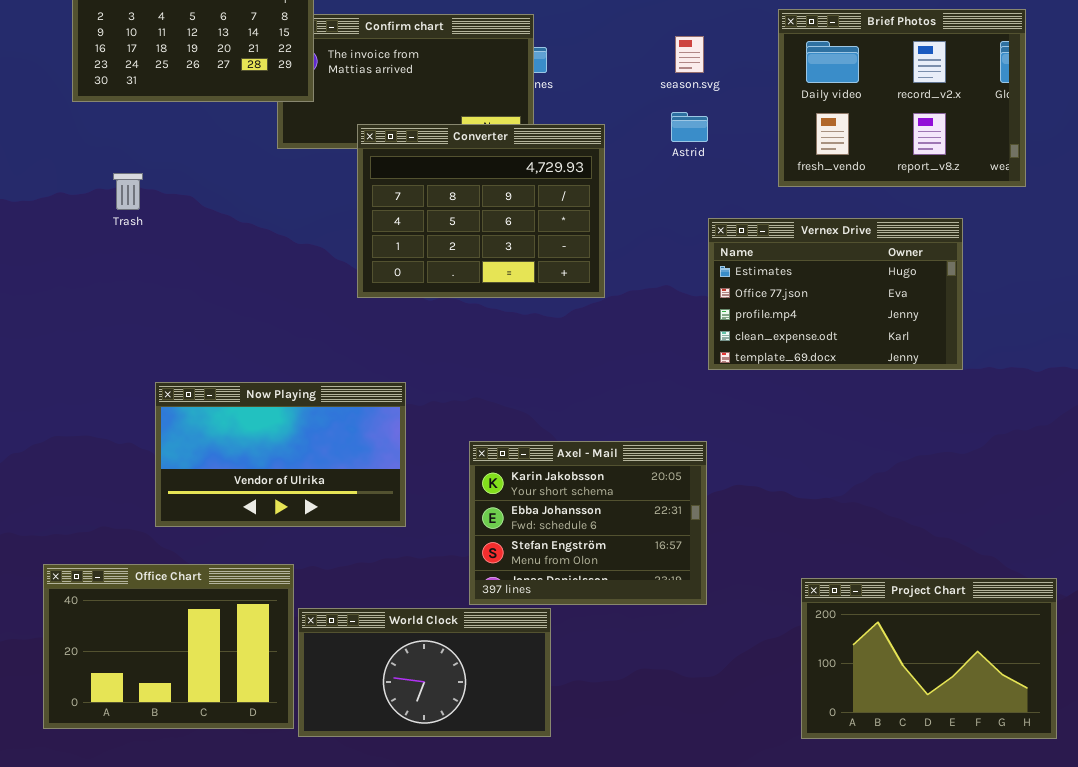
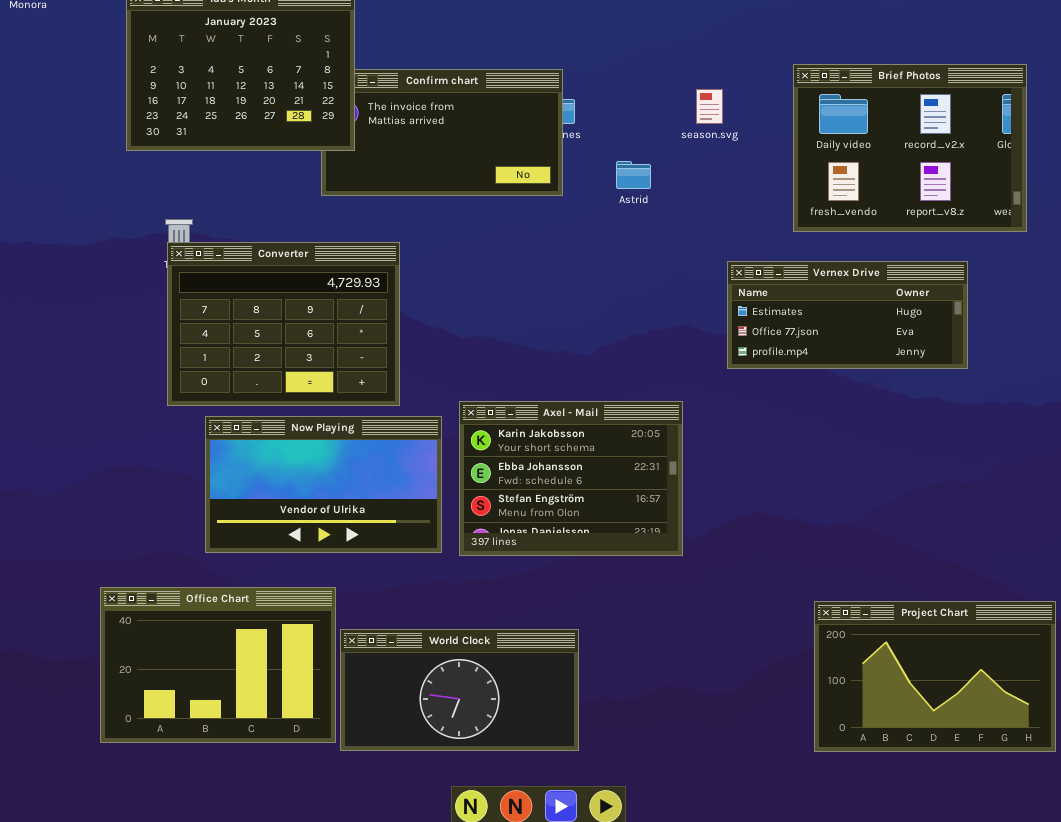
Astrid: [671,112,708,142] -> [616,161,651,189], moved
Converter: [357,124,605,298] -> [167,242,400,406], moved
Vernex Drive: [708,218,963,370] -> [727,261,968,369], resized
Axel - Mail: [469,441,707,605] -> [459,401,683,556], moved

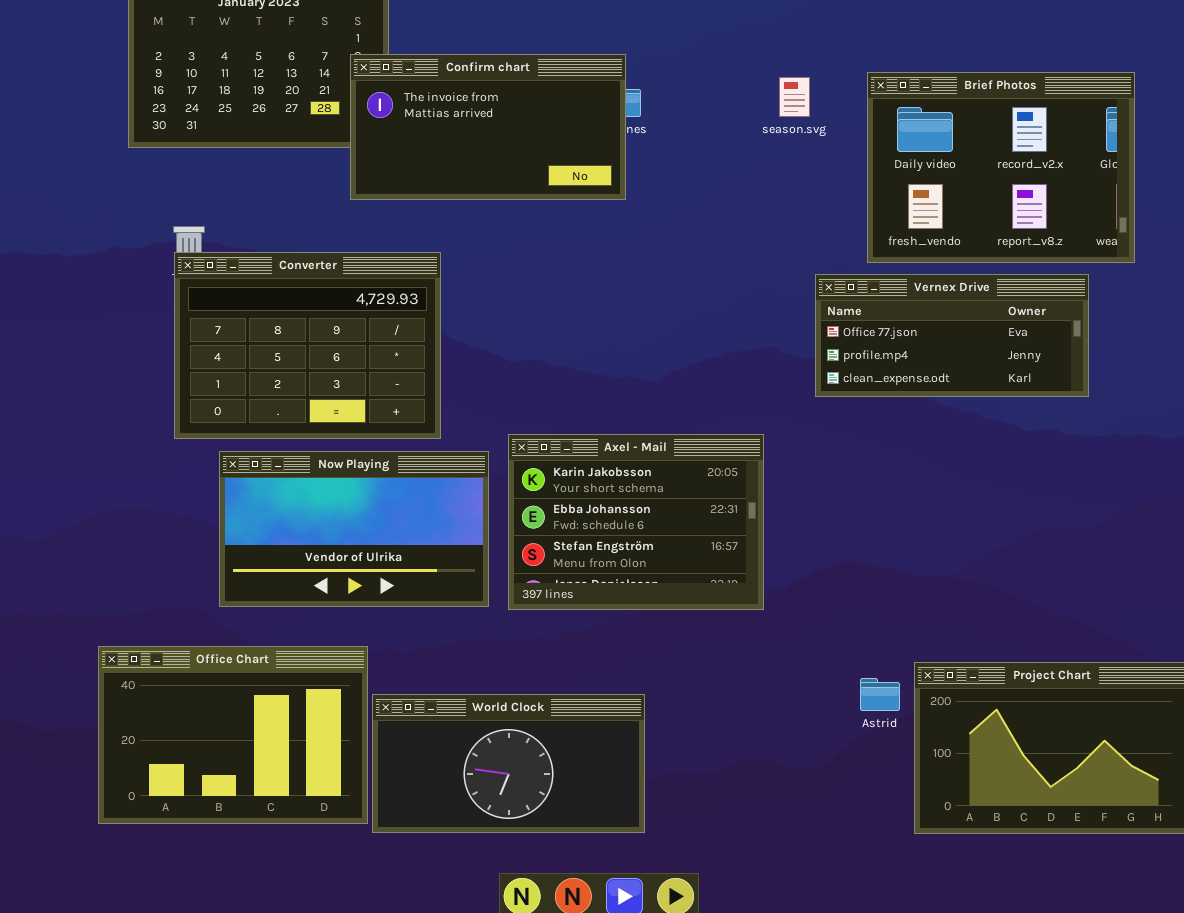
Brief Photos: [793,64,1027,232] -> [867,72,1135,263], moved
Confirm chart: [321,69,563,196] -> [350,54,626,200], raised
Astrid: [616,161,651,189] -> [860,678,900,711], moved
Vernex Drive: [727,261,968,369] -> [815,274,1089,397], scrolled down 1 row

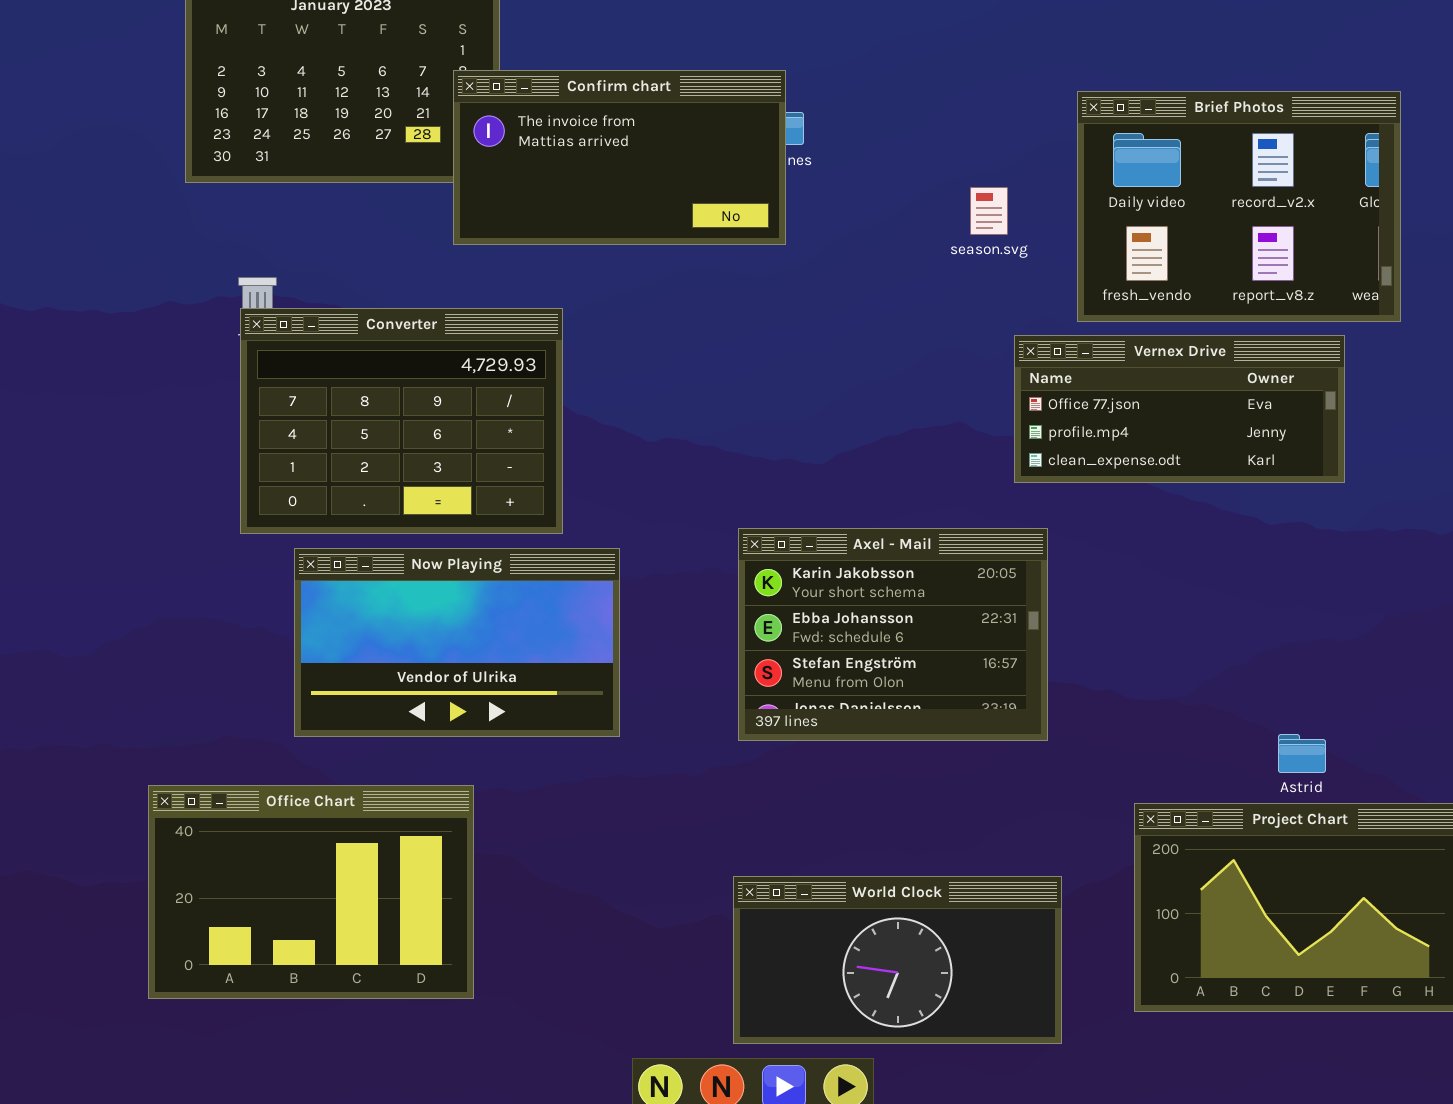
season.svg: [779,77,810,117] -> [970,187,1008,235], moved
Axel - Mail: [508,434,764,610] -> [738,528,1048,741], moved
Astrid: [860,678,900,711] -> [1278,734,1326,773], moved
World Clock: [372,694,645,833] -> [733,876,1062,1044], moved

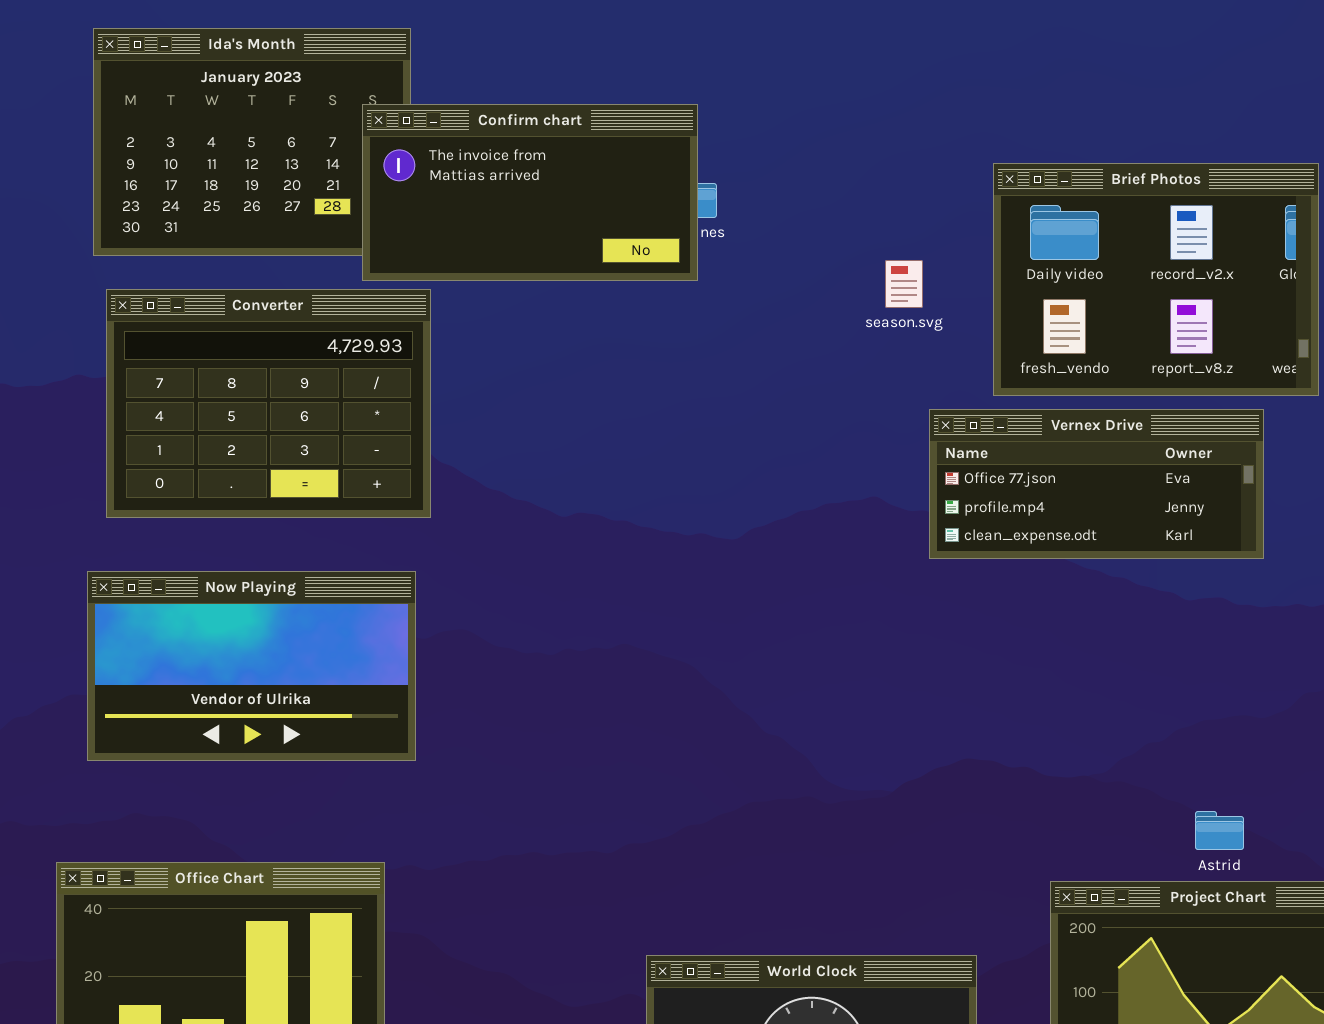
Confirm chart: [453,70,786,245] -> [362,104,698,281], moved
Converter: [240,308,563,534] -> [106,289,431,518], moved
Axel - Mail: [738,528,1048,741] -> none, closed
Now Playing: [294,548,620,737] -> [87,571,416,761], moved

